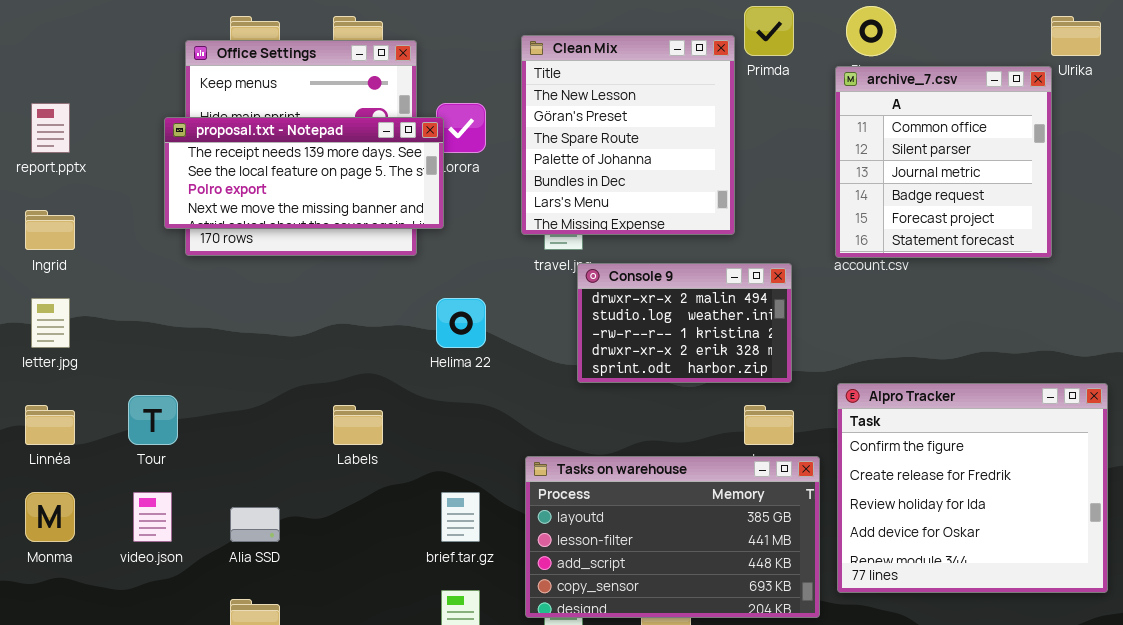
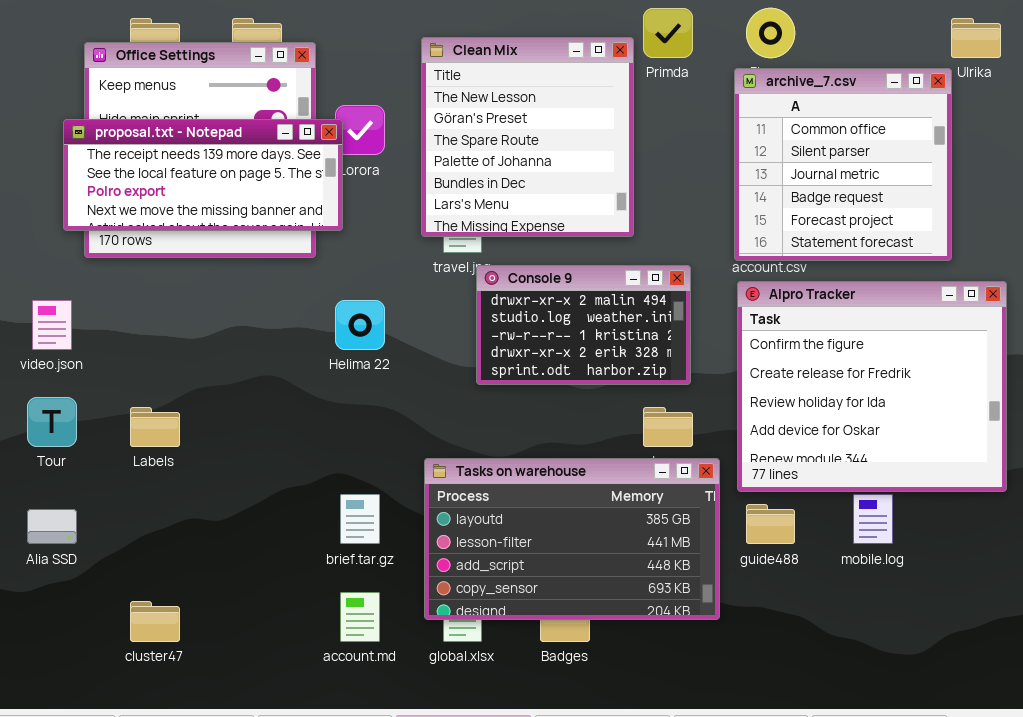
Alpro Tracker: [837,383,1108,593] -> [737,281,1007,492], moved
Labels: [333,405,383,445] -> [130,407,180,447], moved
video.json: [133,492,172,542] -> [32,300,72,350], moved
Alia SSD: [230,507,280,542] -> [27,509,77,544], moved

